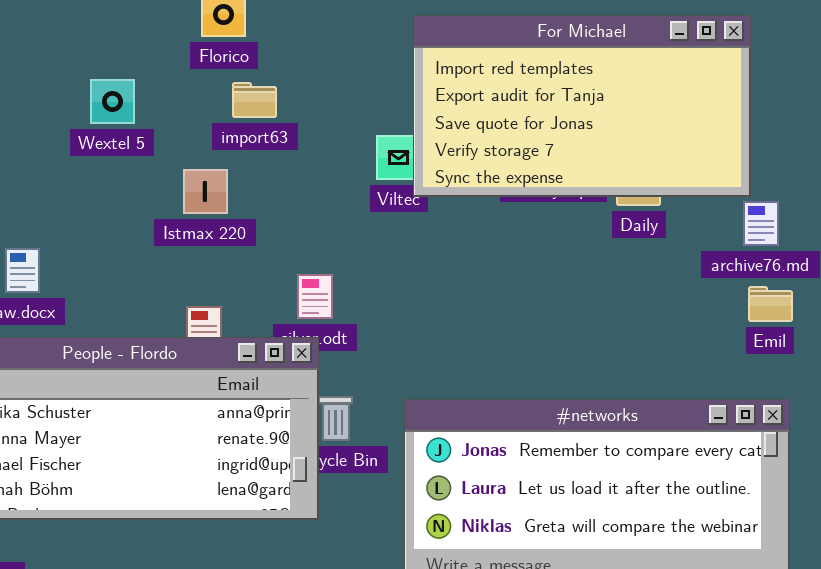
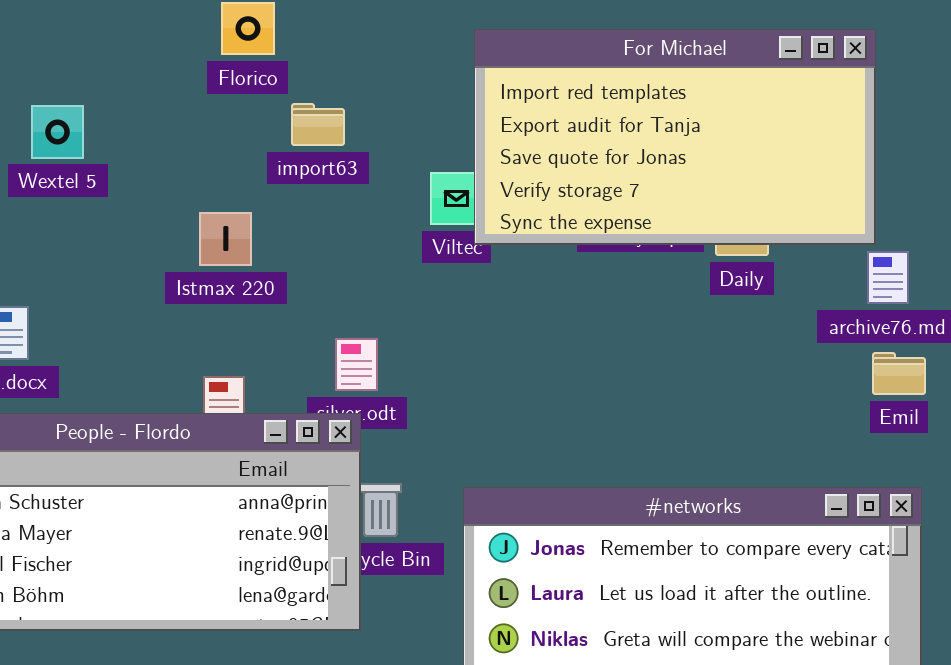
Wextel 5: [90,79,135,124] -> [31,105,84,159], moved
import63: [232,82,277,118] -> [291,103,345,146], moved

